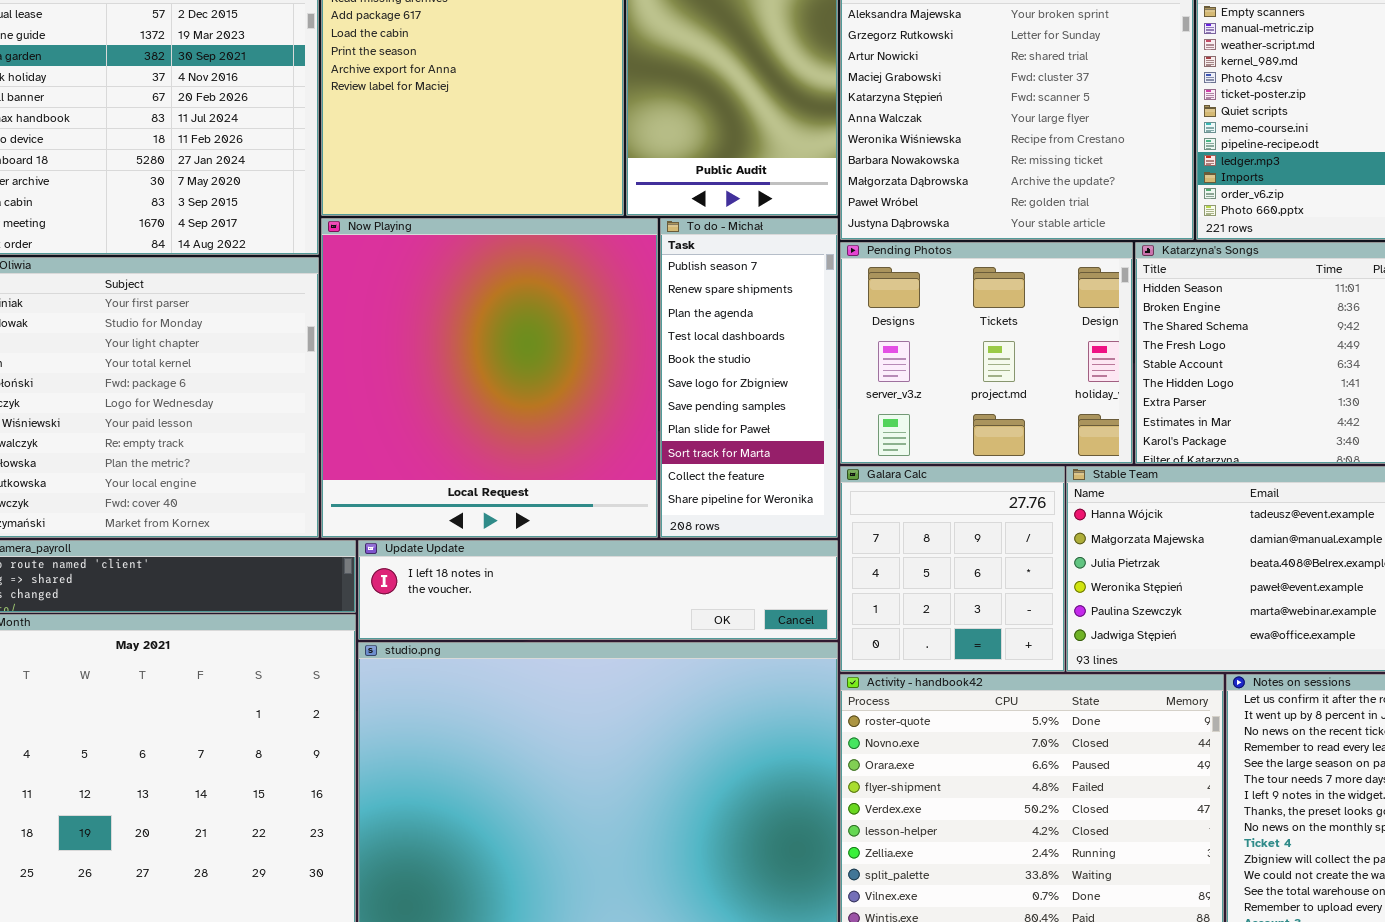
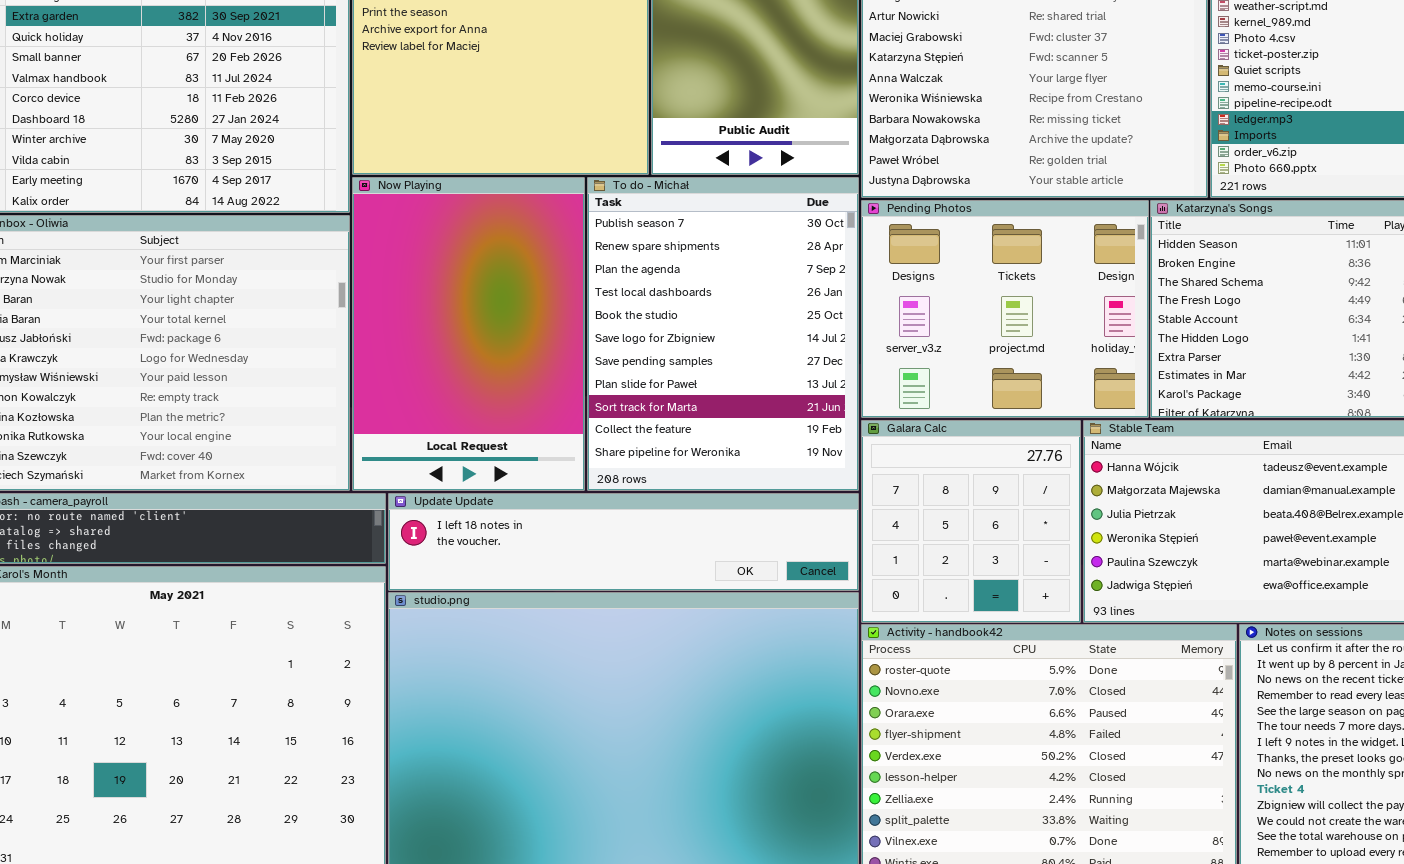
Now Playing: [321,218,658,538] -> [352,177,585,491], resized
To do - Michał: [660,218,838,538] -> [587,177,859,491], resized

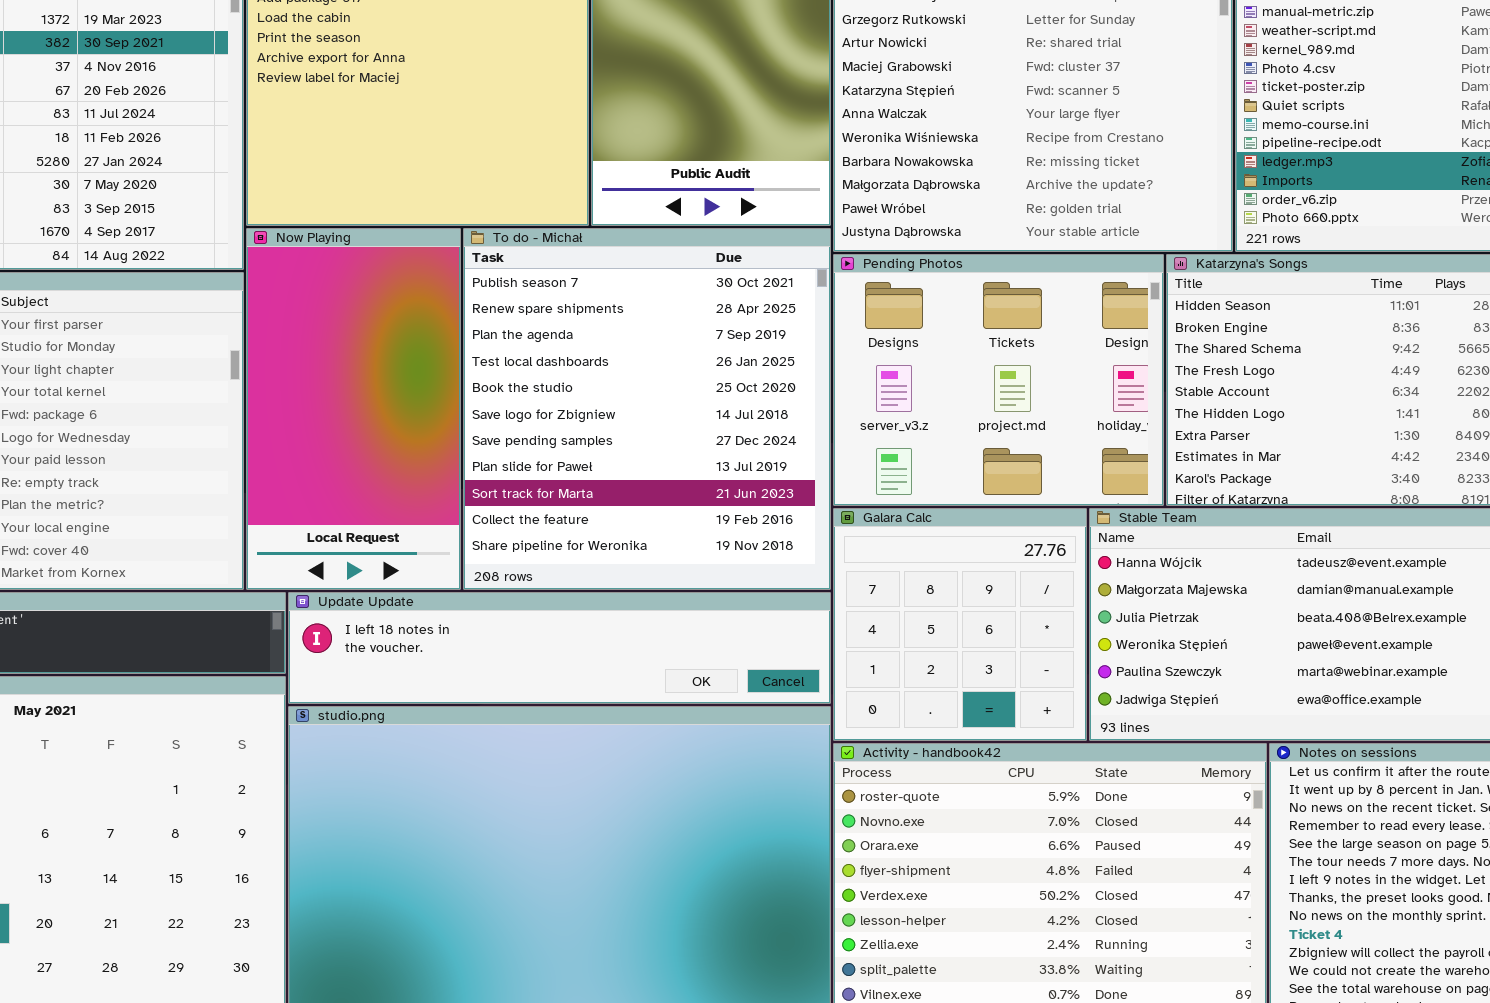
Now Playing: [352,177,585,491] -> [246,228,461,590], resized
To do - Michał: [587,177,859,491] -> [463,228,831,590], resized

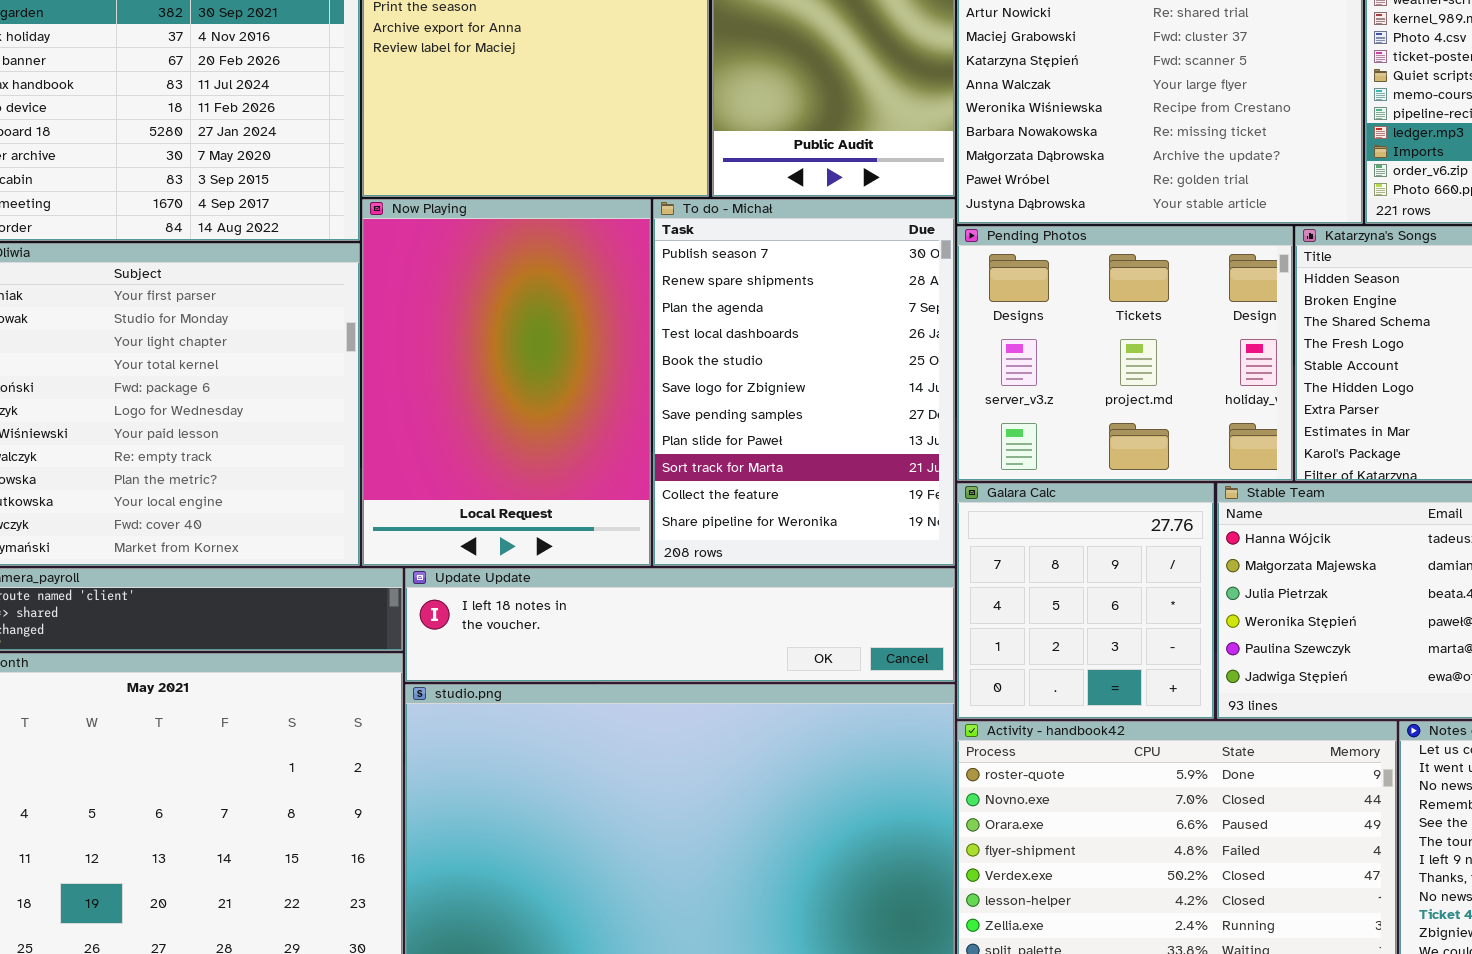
Now Playing: [246,228,461,590] -> [362,199,651,566], resized
To do - Michał: [463,228,831,590] -> [653,199,955,566], resized

